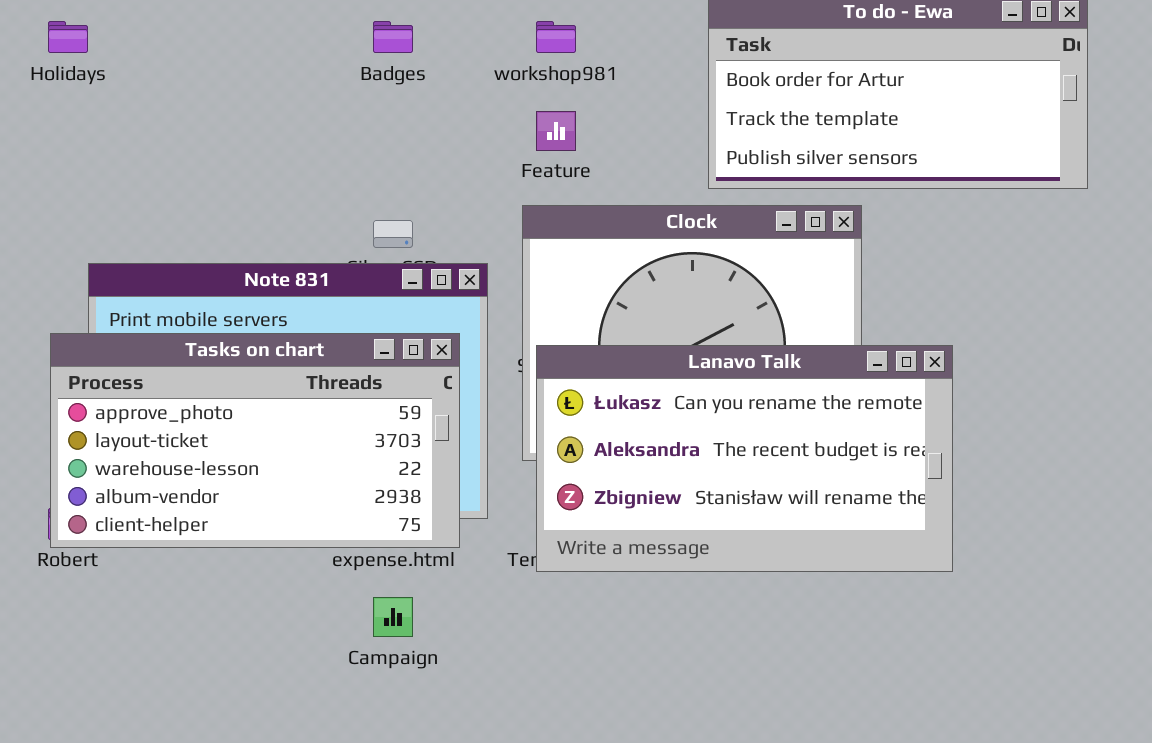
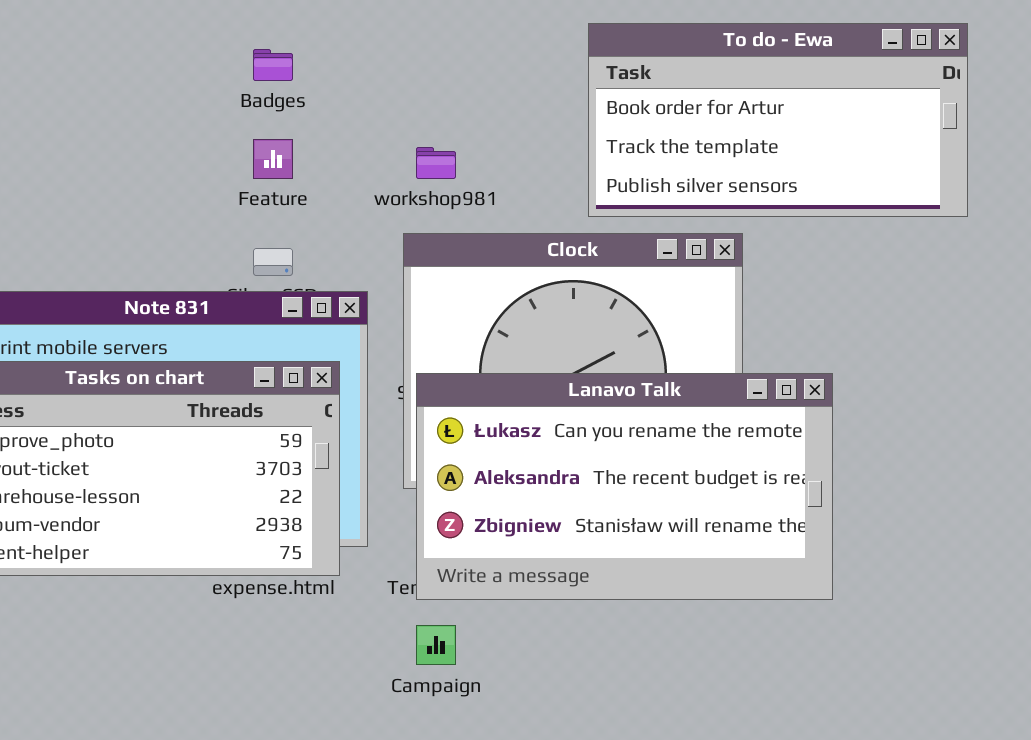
workshop981: [536,21,576,53] -> [416,147,456,179], moved
Feature: [536,111,576,151] -> [253,139,293,179], moved
Campaign: [373,597,413,637] -> [416,625,456,665], moved

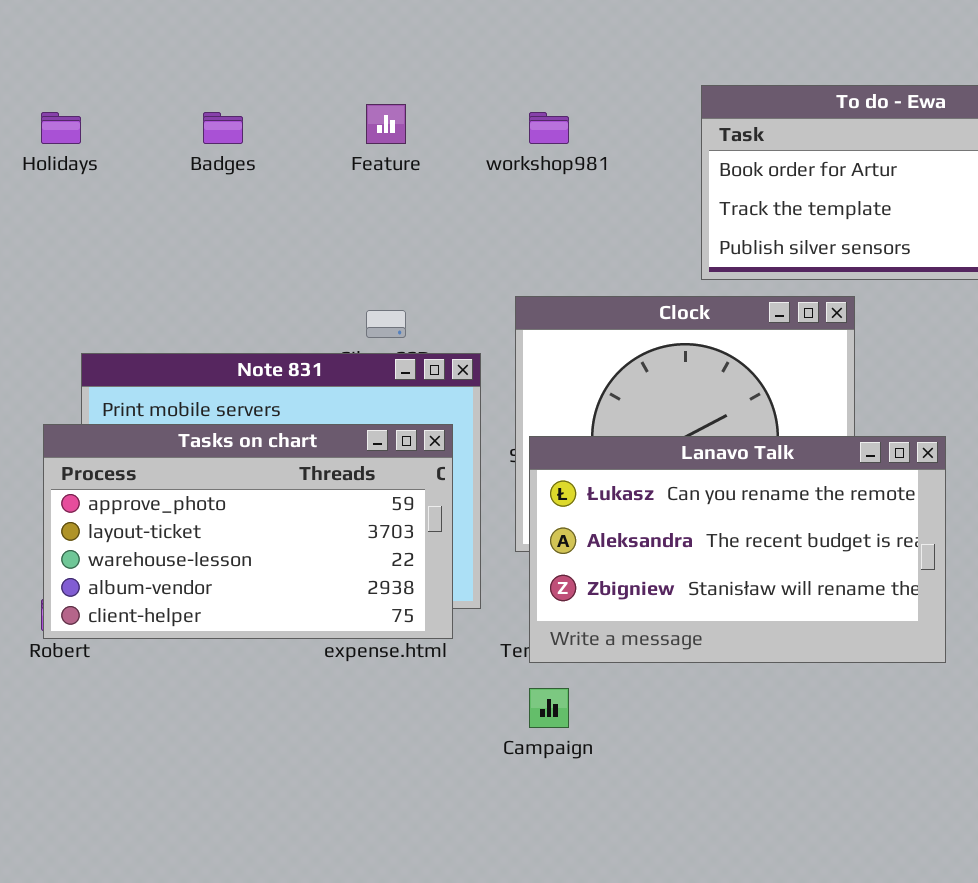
Badges: [253,49,293,81] -> [203,112,243,144], moved
Feature: [253,139,293,179] -> [366,104,406,144], moved
workshop981: [416,147,456,179] -> [529,112,569,144], moved

